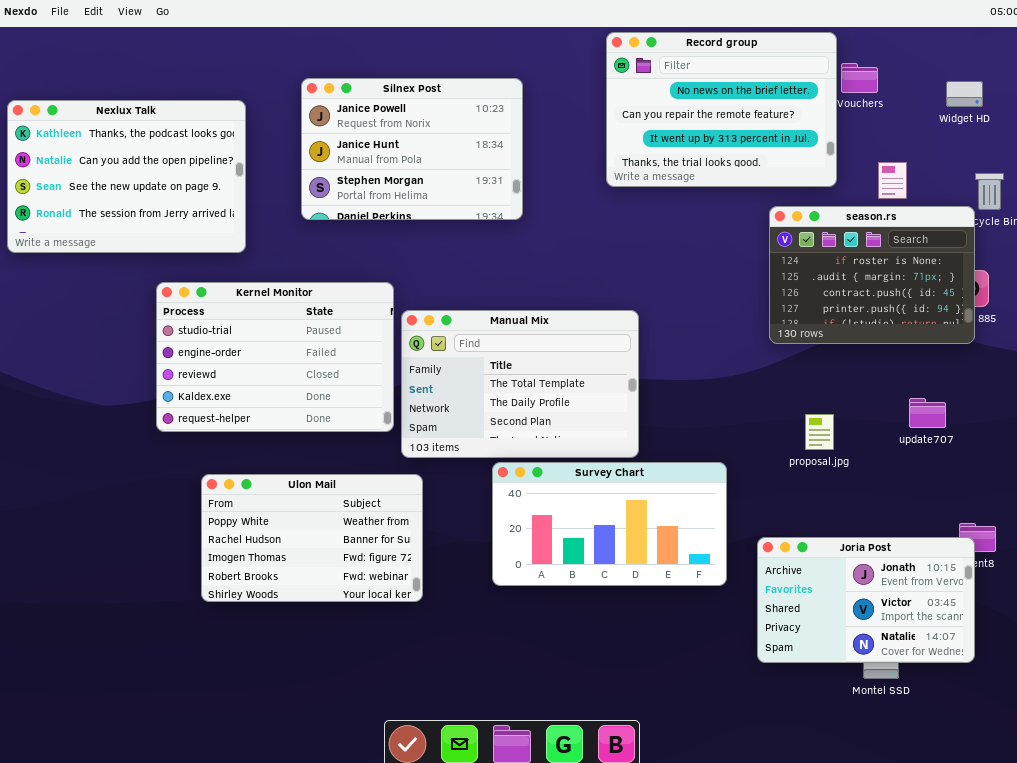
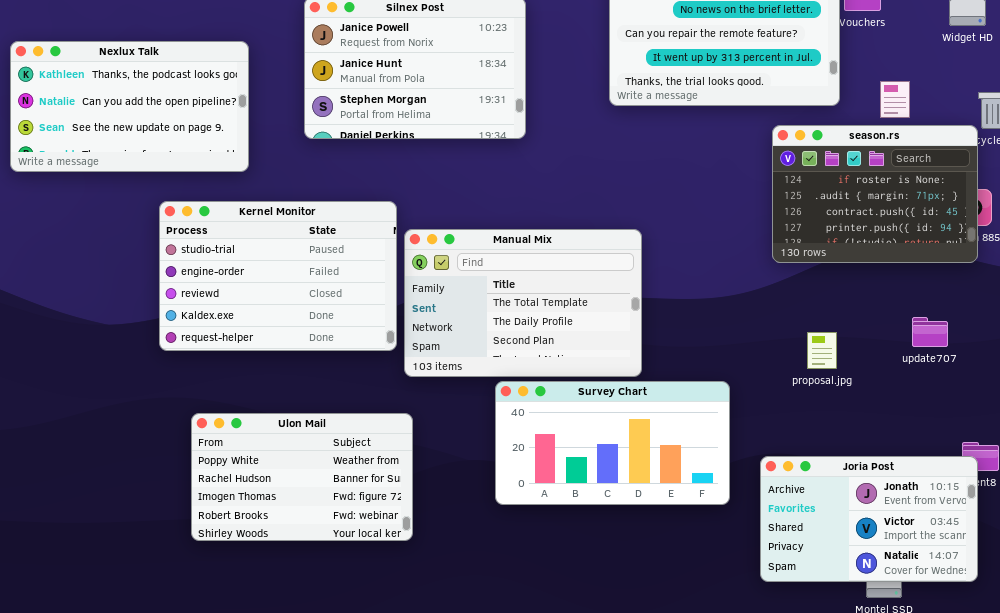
Nexlux Talk: [7,100,246,253] -> [10,41,249,172], resized
Ulon Mail: [201,474,423,602] -> [191,413,413,541], moved

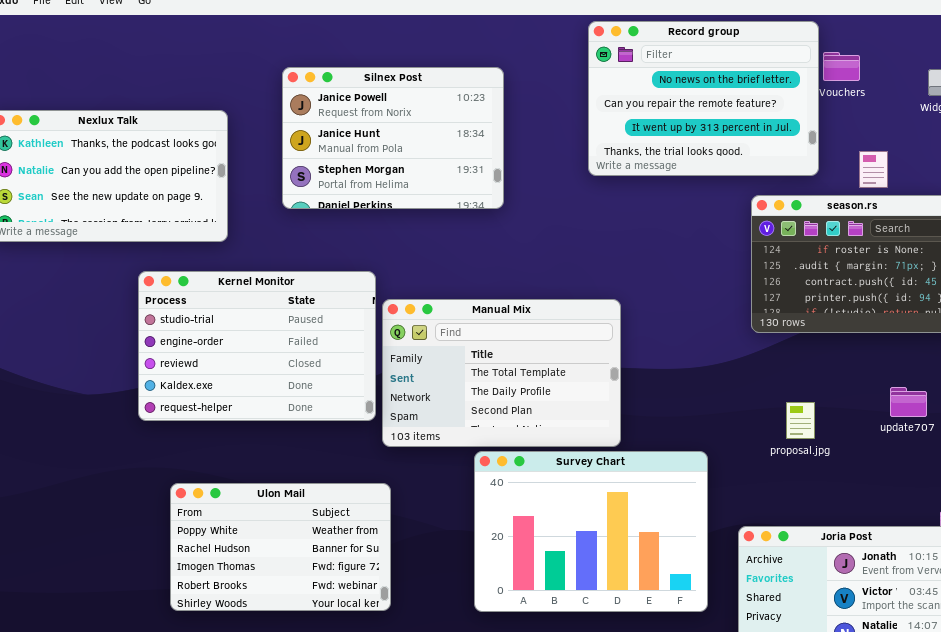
Survey Chart: [495,381,730,505] -> [474,451,708,612], resized

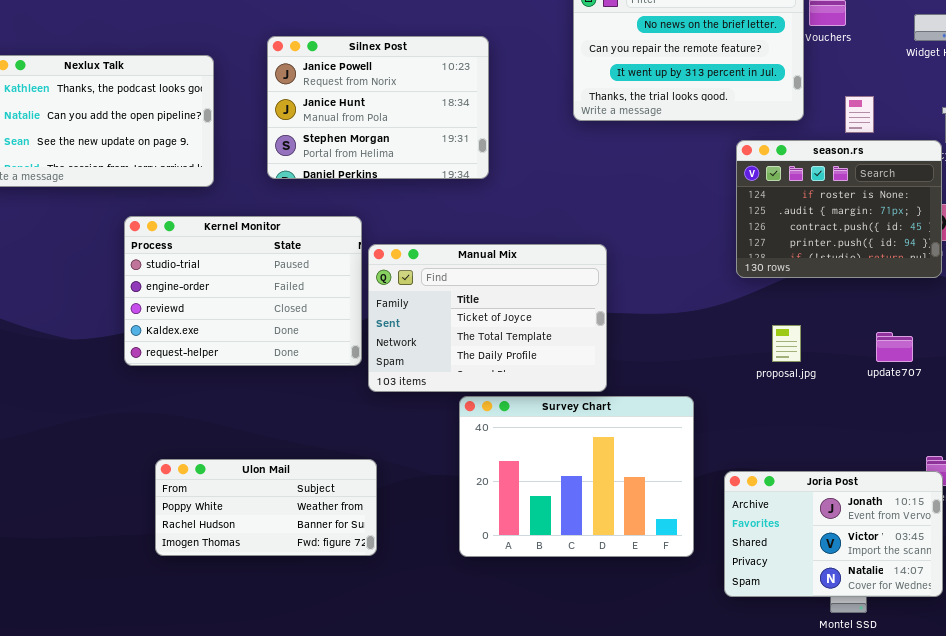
Silnex Post: [282,67,504,209] -> [267,36,489,179], moved
Manual Mix: [382,299,621,447] -> [368,244,607,392], scrolled up 1 row
proposal.jpg: [786,402,815,439] -> [772,325,801,362], moved
Ulon Mail: [170,483,391,611] -> [155,459,377,556], resized

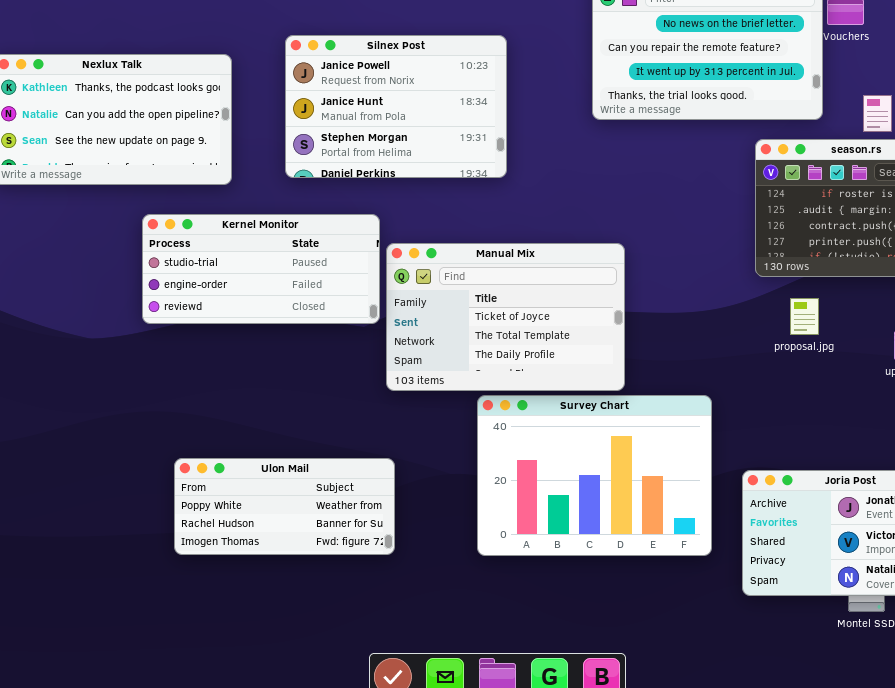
Kernel Monitor: [124,216,362,366] -> [142,214,380,324], resized
proposal.jpg: [772,325,801,362] -> [790,298,819,335], moved

